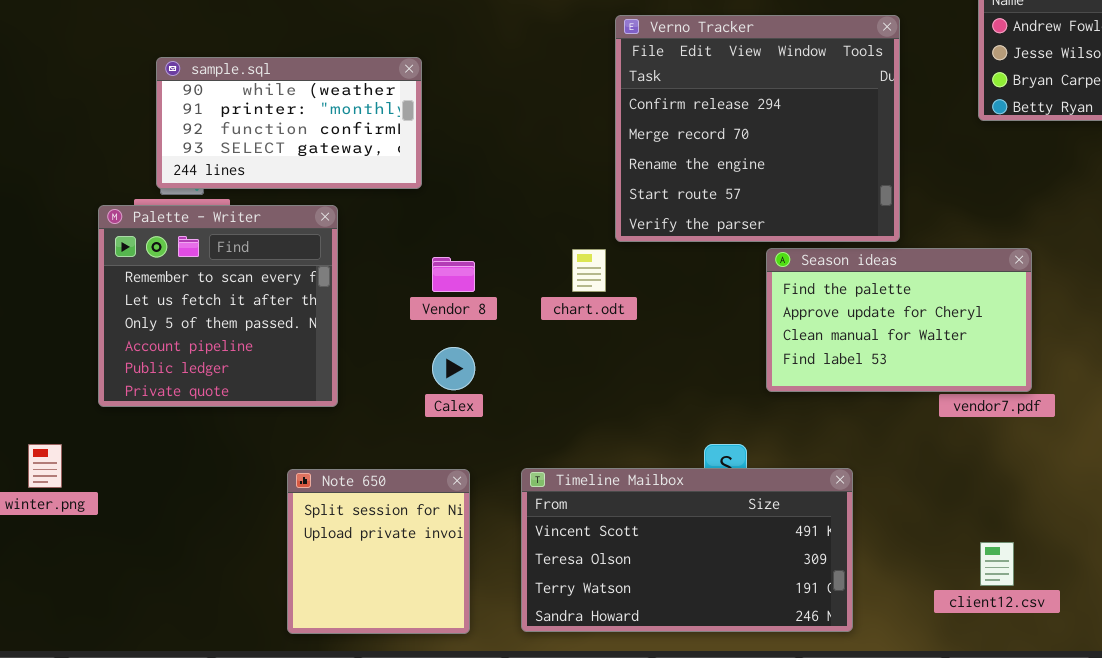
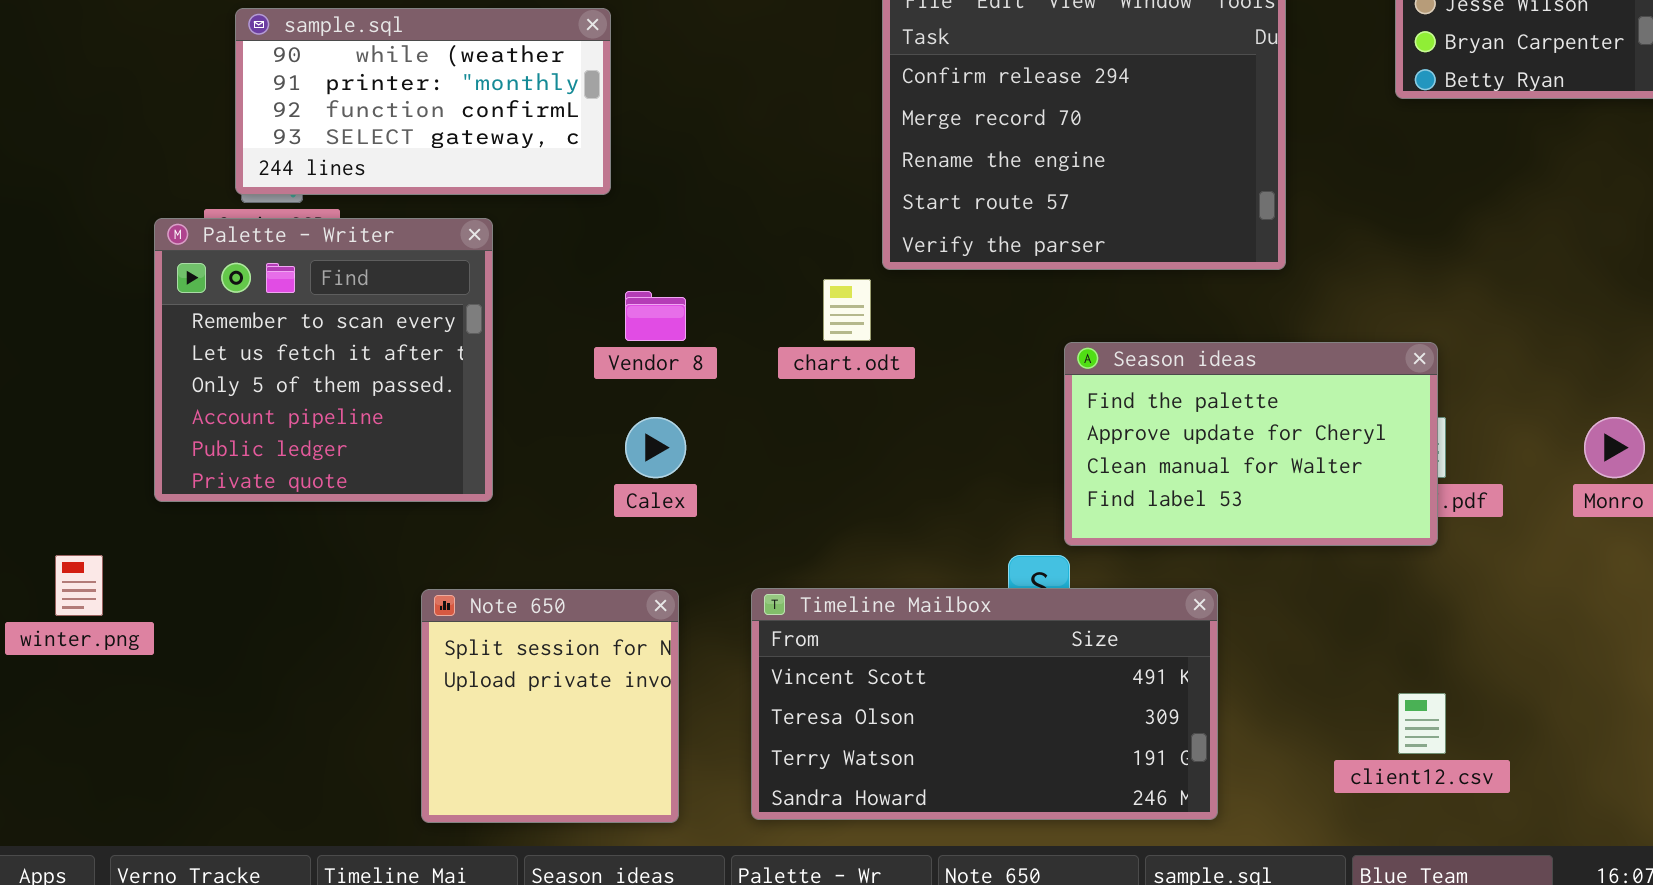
Season ideas: [766,248,1032,392] -> [1064,342,1438,546], moved

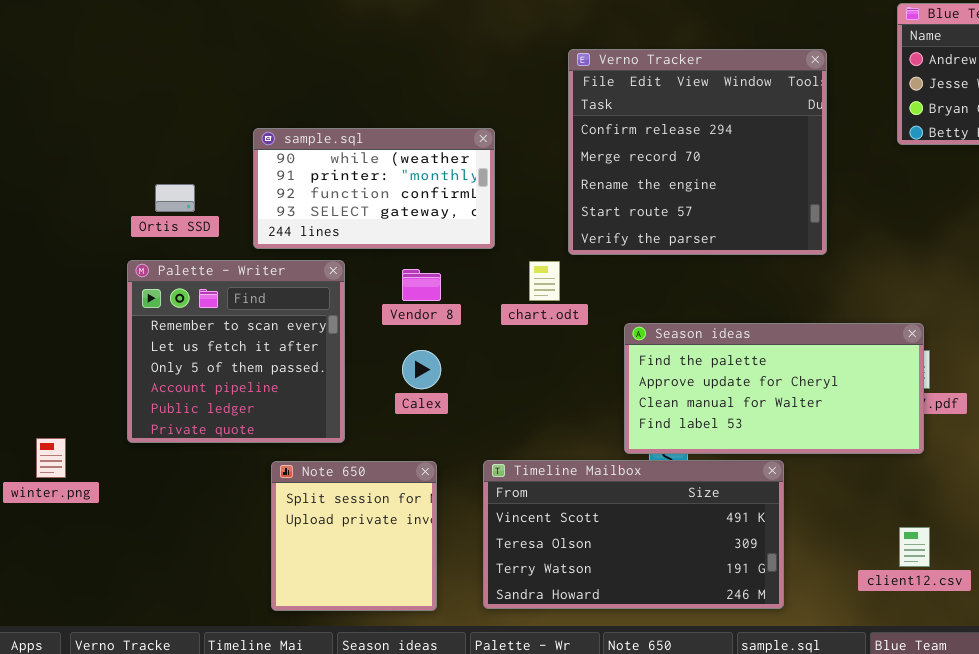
sample.sql: [235,8,611,195] -> [253,128,495,249], moved
Palette - Writer: [154,218,493,502] -> [127,260,345,443], moved
Season ideas: [1064,342,1438,546] -> [624,323,924,454], moved, resized

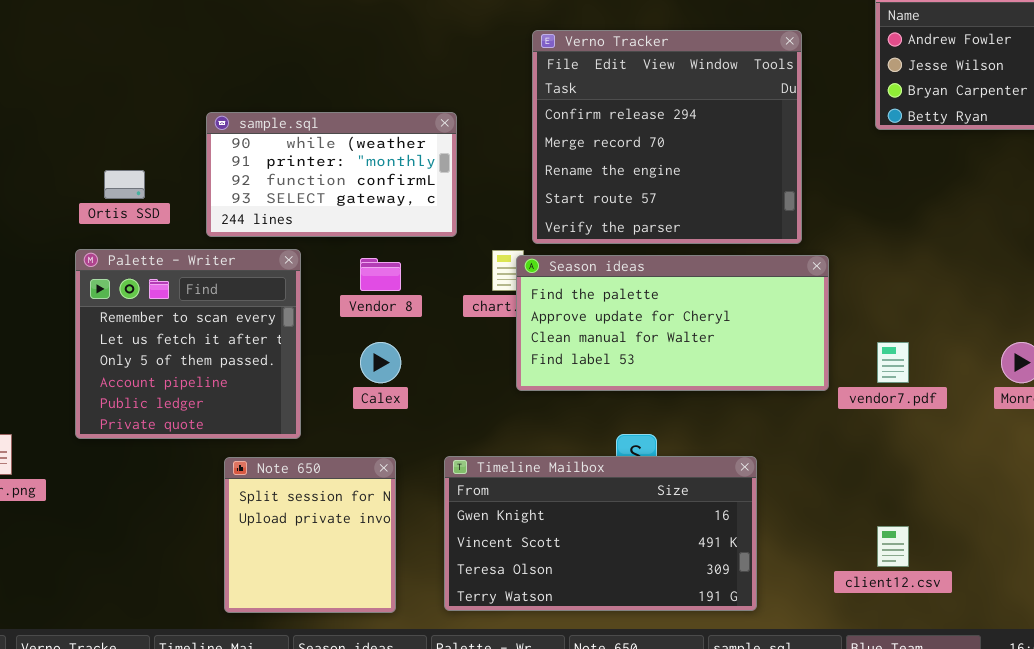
Season ideas: [624,323,924,454] -> [516,255,829,391], moved
Timeline Mailbox: [483,460,784,609] -> [444,456,757,611], scrolled up 1 row

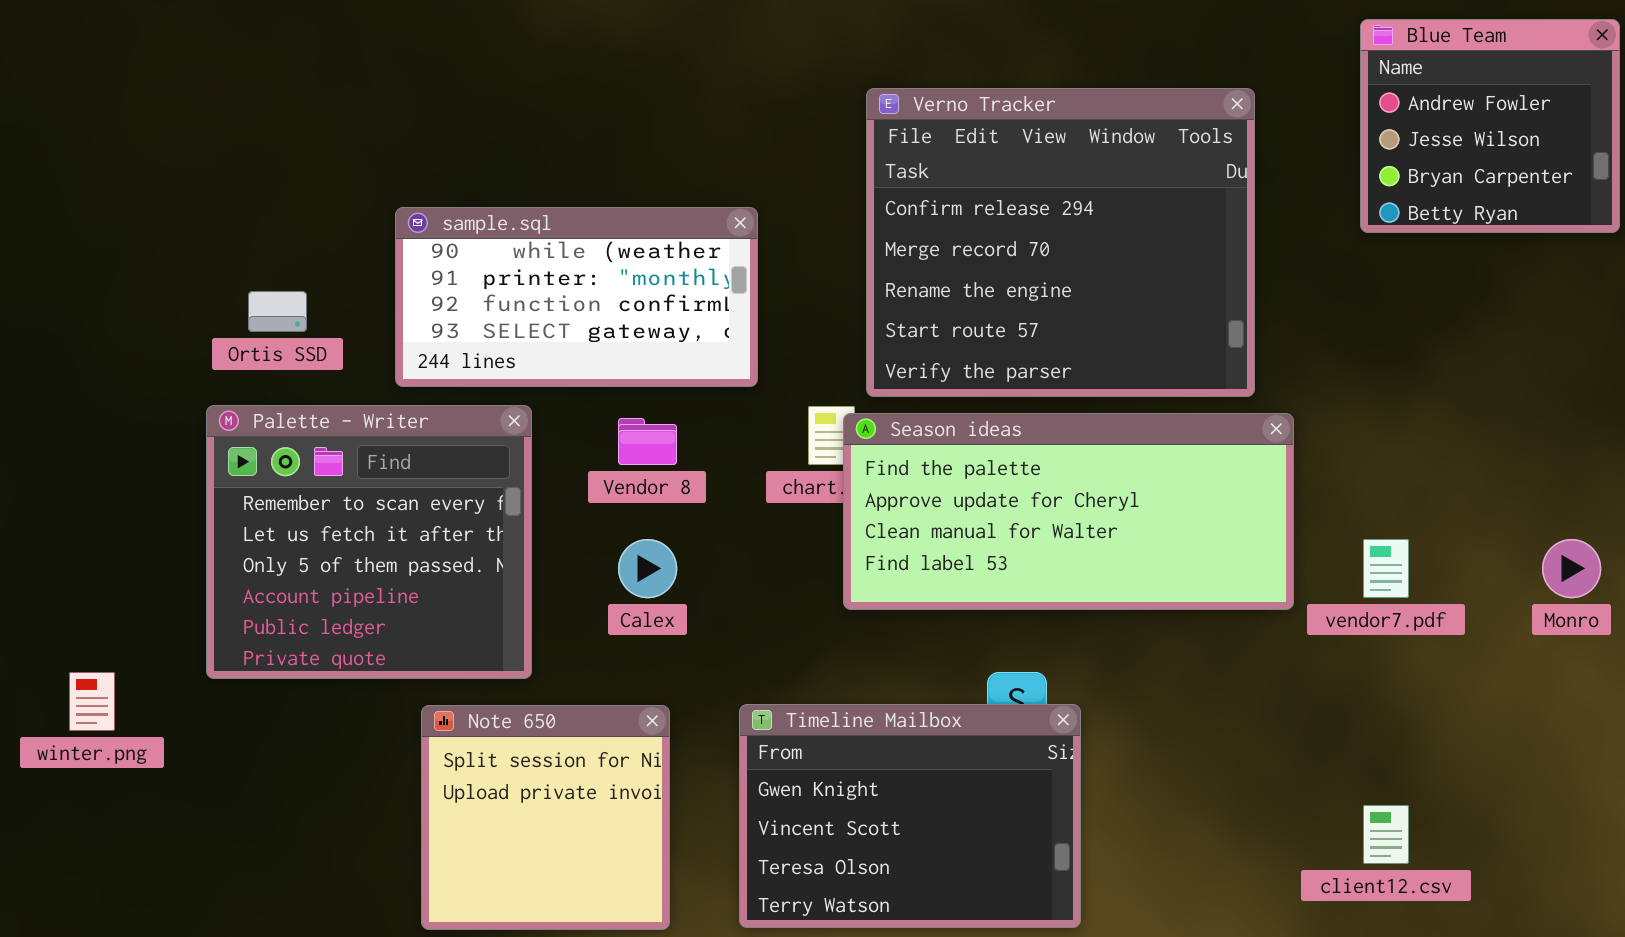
Timeline Mailbox: [444,456,757,611] -> [739,704,1081,928], resized

